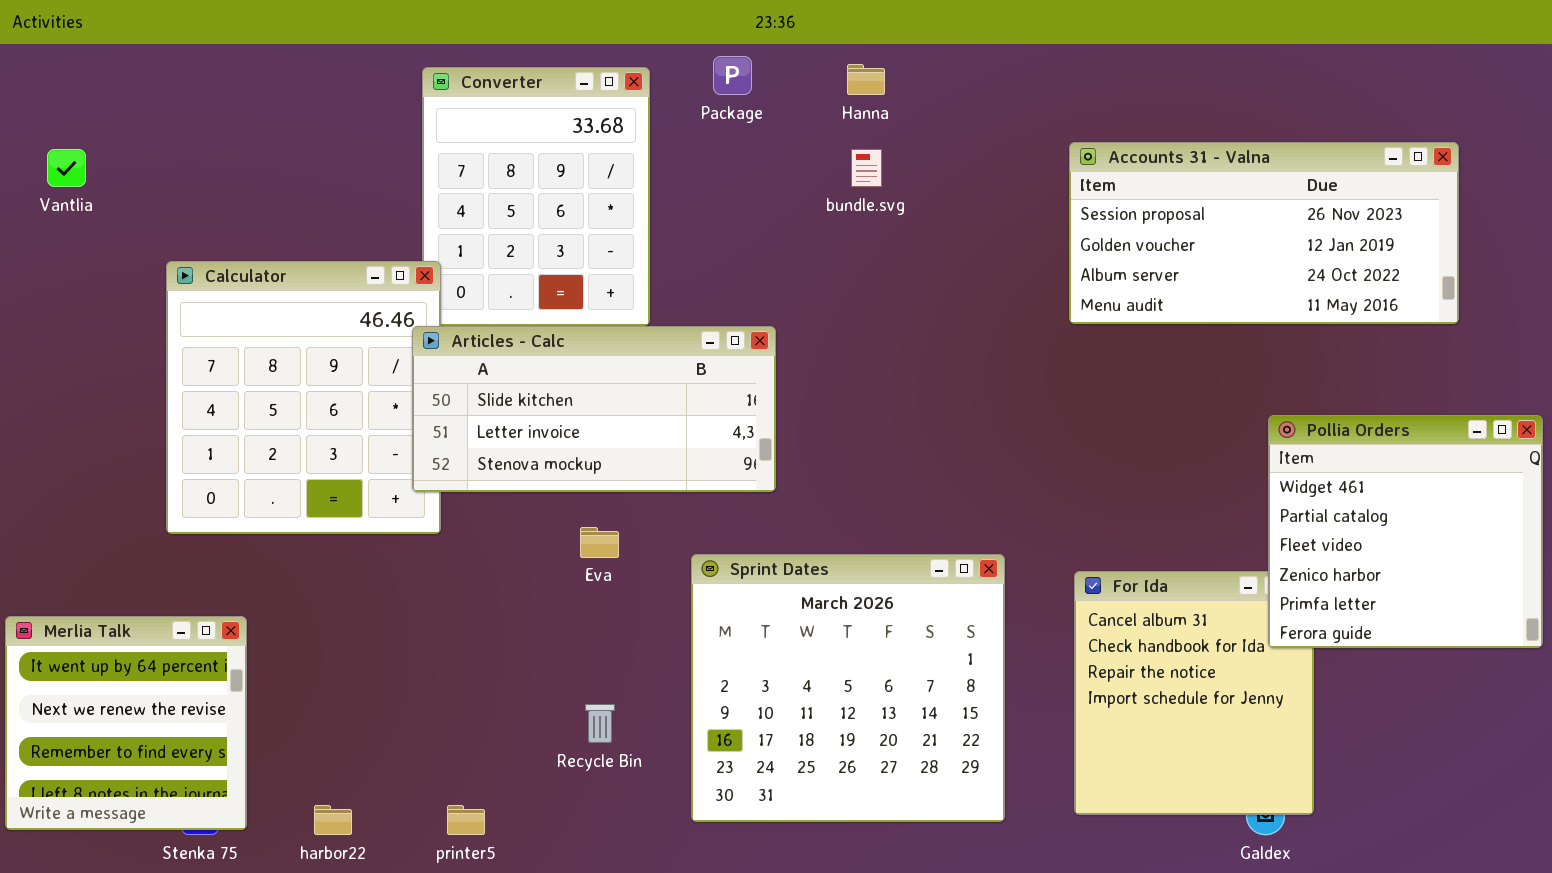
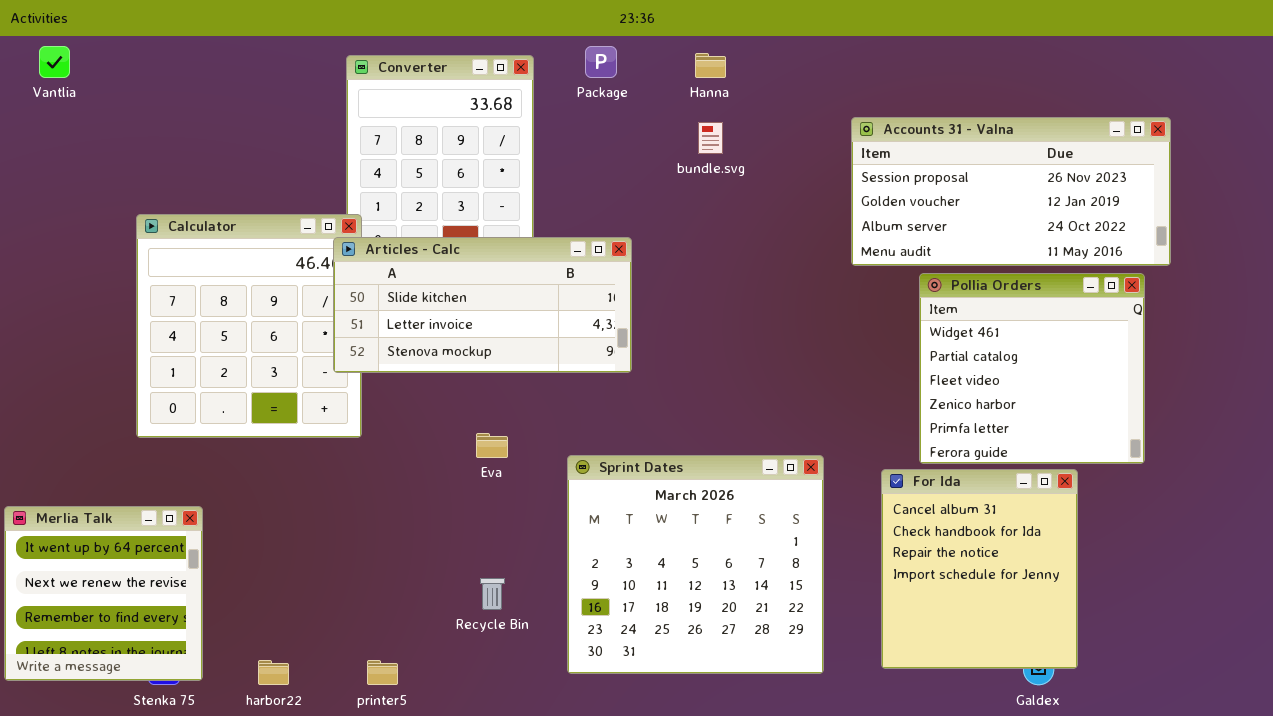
Accounts 31 - Valna: [1069,142,1459,324] -> [851,117,1171,266], moved
Vantlia: [47,149,86,187] -> [39,46,70,78], moved
Articles - Calc: [412,326,776,492] -> [333,237,632,373], moved
Pollia Orders: [1268,415,1543,648] -> [919,273,1145,464], moved

